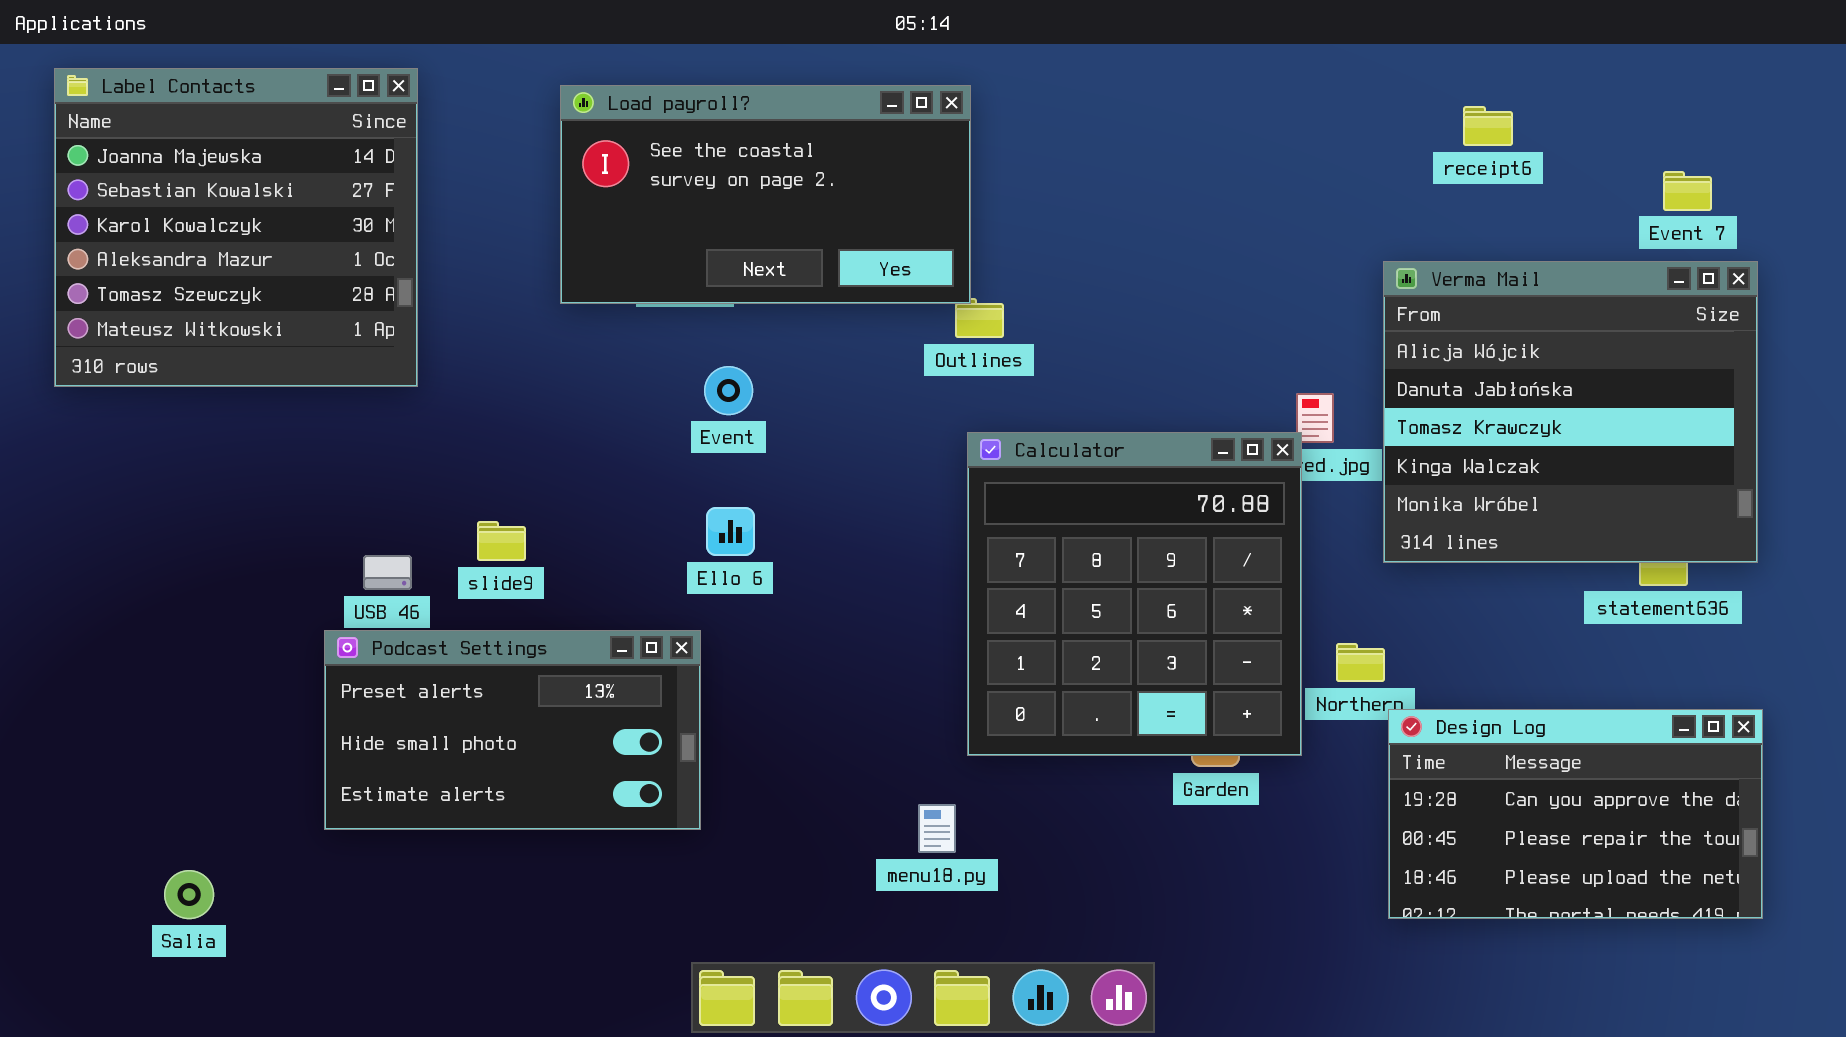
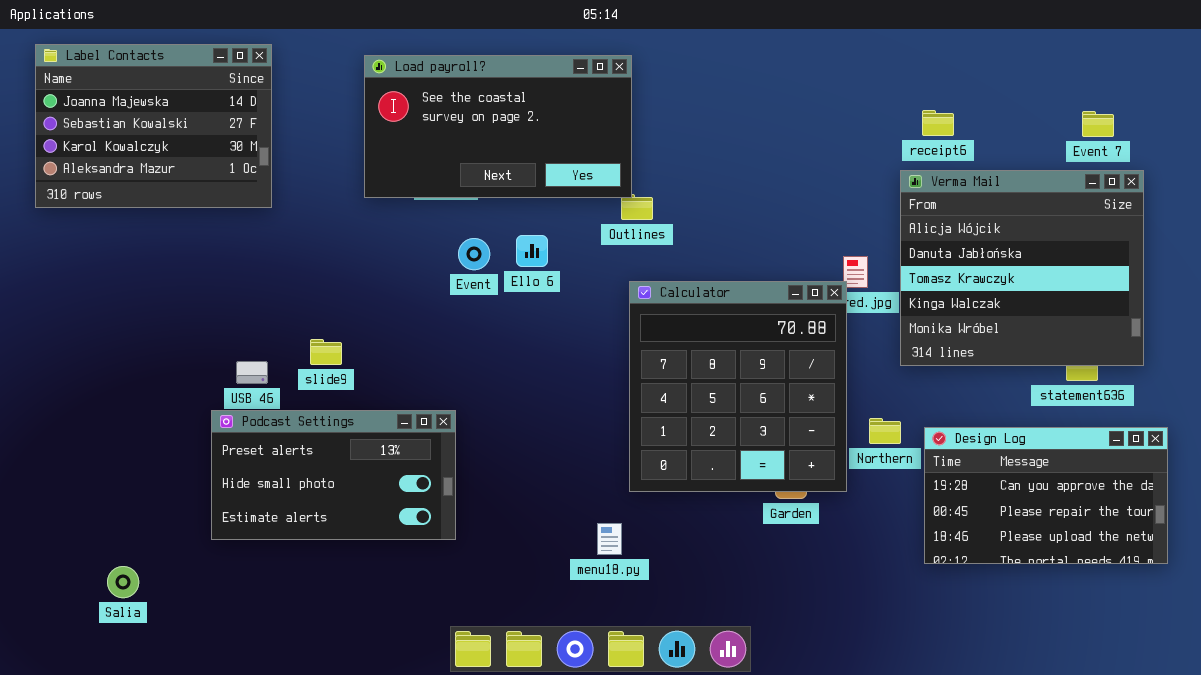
Label Contacts: [54,68,418,387] -> [35,44,272,208], resized
receipt6: [1463,106,1513,146] -> [922,110,954,136], moved
Ello 6: [706,507,755,556] -> [516,235,548,267], moved
Design Log: [1388,709,1763,919] -> [924,427,1168,564], moved

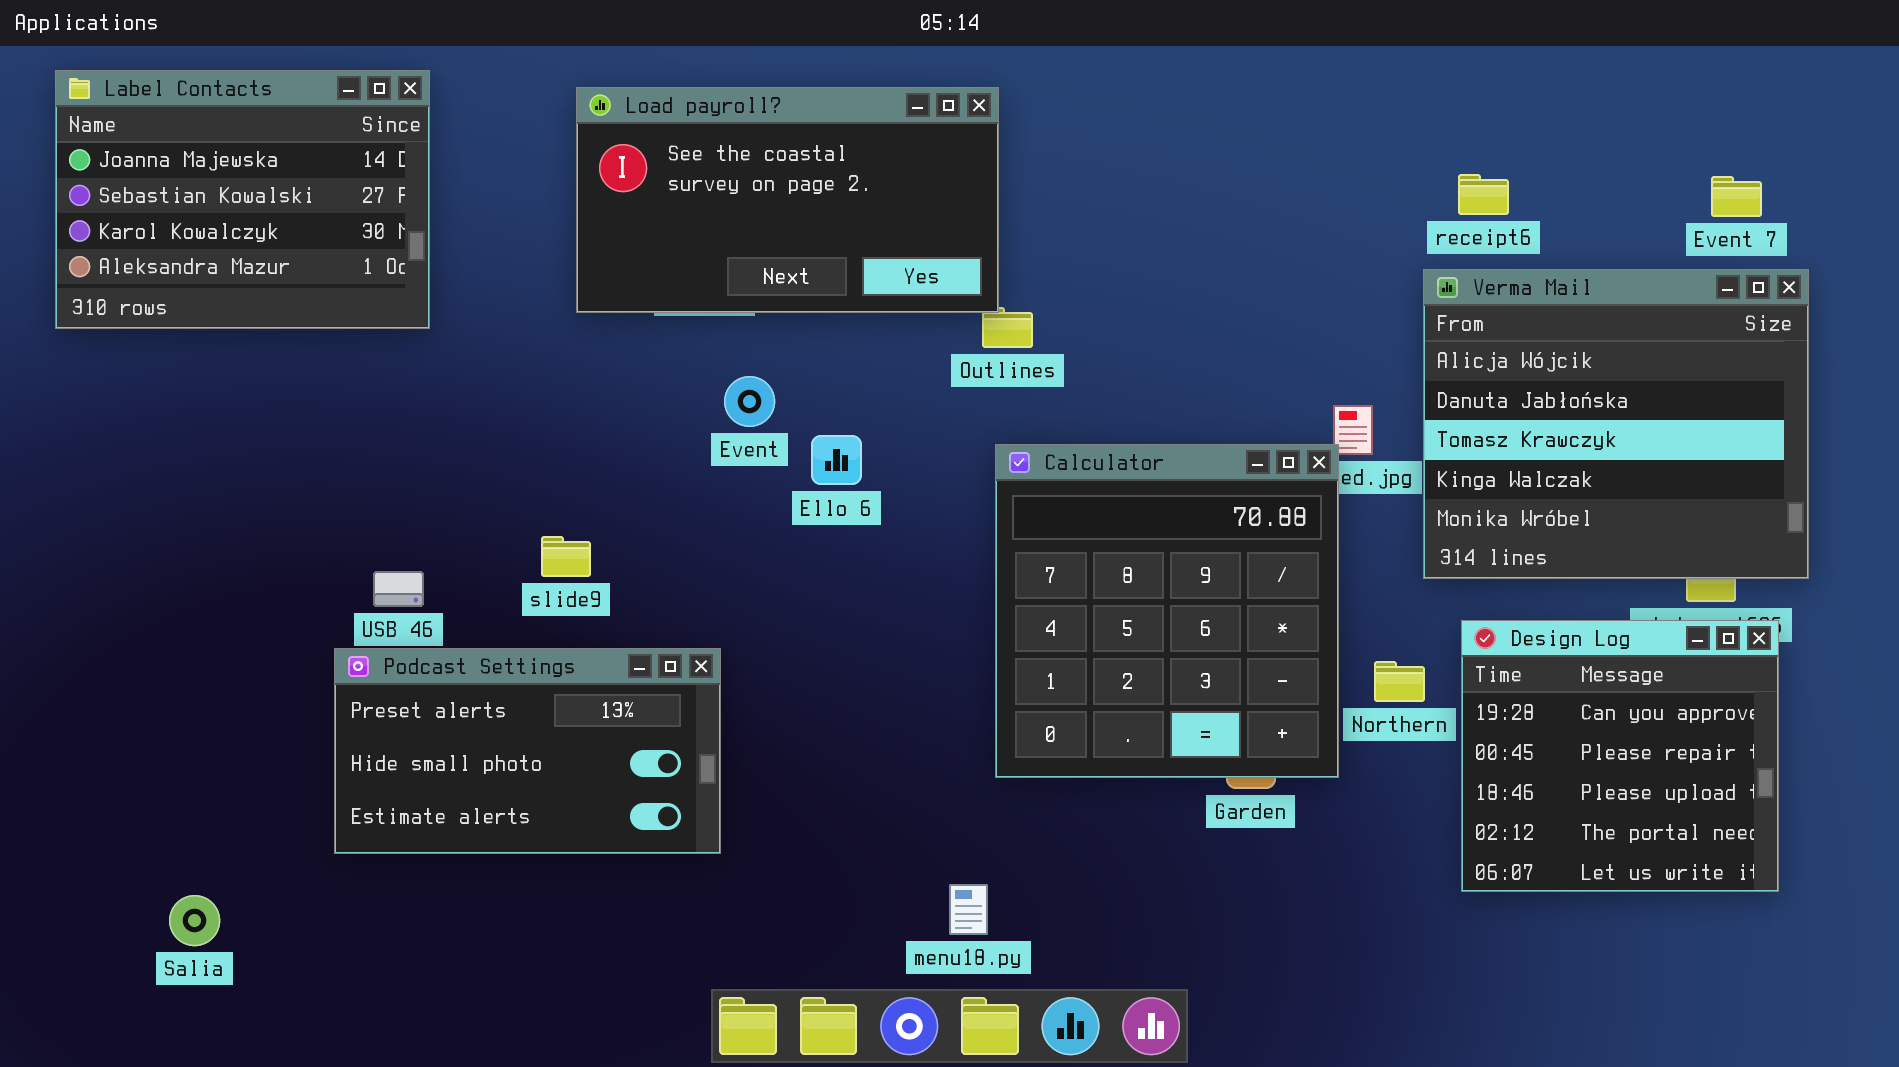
Ello 6: [516,235,548,267] -> [811,435,862,485], moved
slide9: [310,339,342,365] -> [541,536,591,577], moved
Design Log: [924,427,1168,564] -> [1461,620,1779,892], resized
menu18.py: [597,523,622,555] -> [949,884,988,935], moved

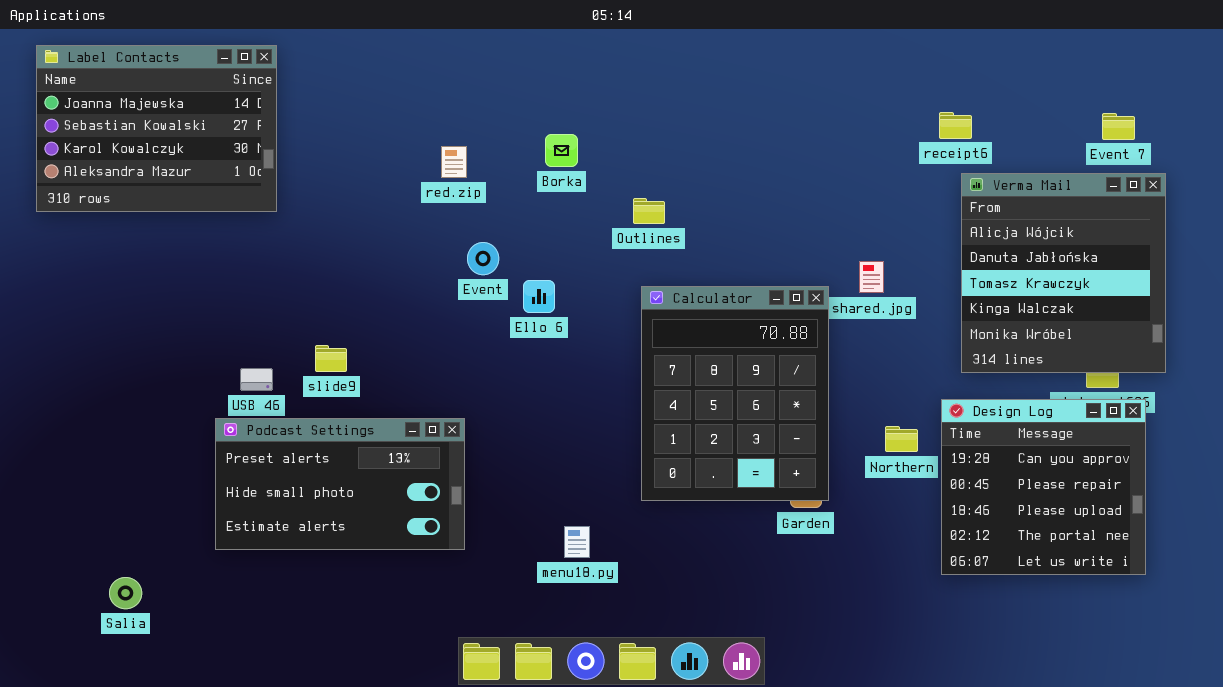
Load payroll?: [576,87,999,313] -> none, closed
Verma Mail: [1423,269,1809,579] -> [961,173,1166,373], resized
Calculator: [995,444,1339,778] -> [641,286,829,501], resized
slide9: [541,536,591,577] -> [315,345,347,372], moved
menu18.py: [949,884,988,935] -> [564,526,590,558], moved

